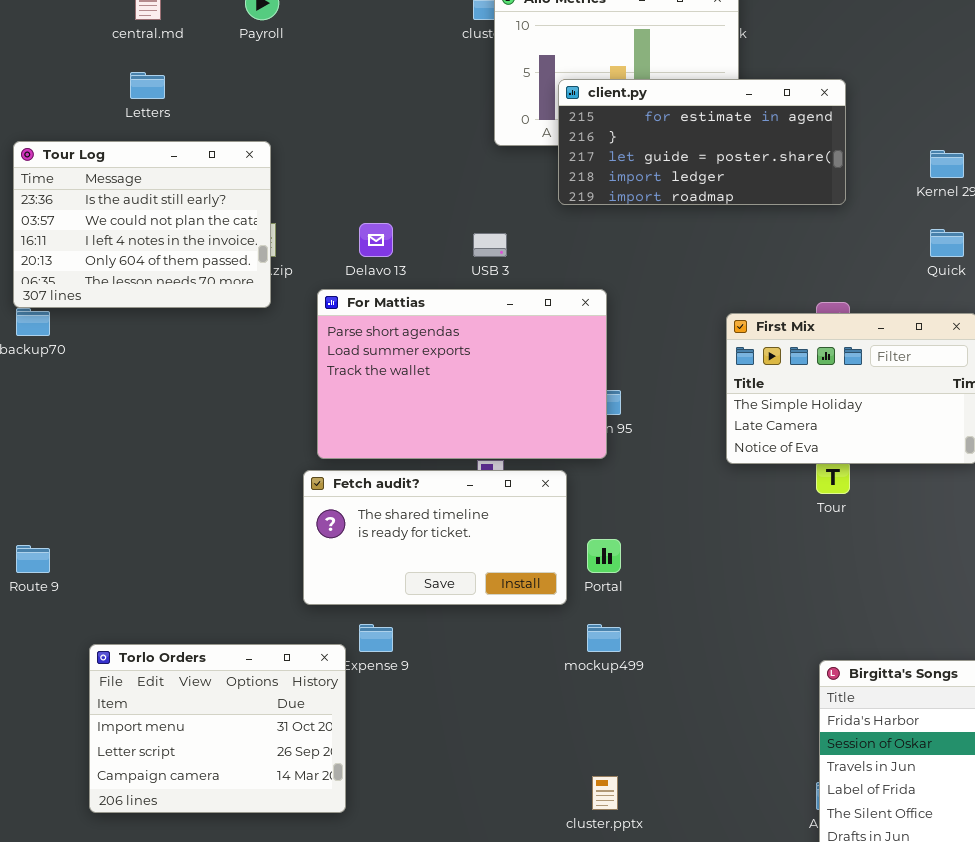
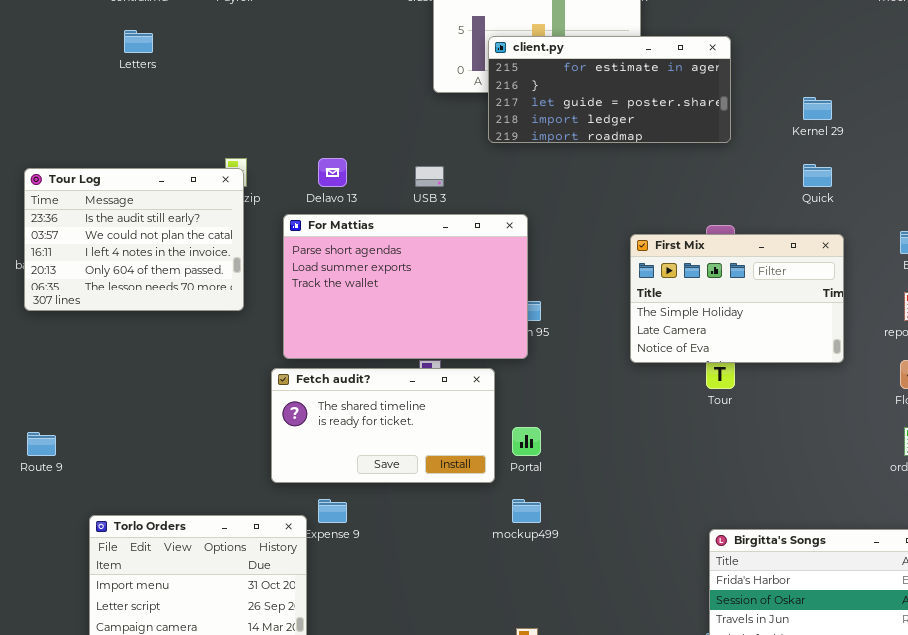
Tour Log: [13,141,271,308] -> [24,168,244,311], moved

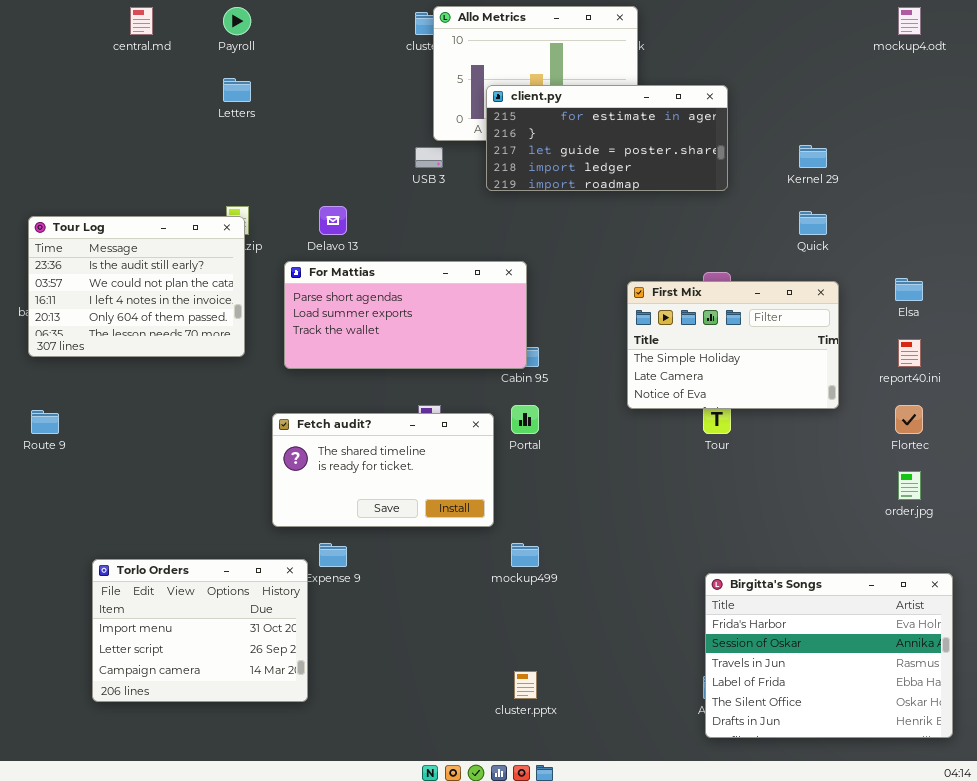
Letters: [124,30,153,53] -> [223,78,251,102], moved
USB 3: [415,166,444,187] -> [415,147,443,168], moved
For Mattias: [283,214,528,359] -> [284,261,527,369], resized
Portal: [512,427,541,456] -> [511,405,539,434], moved
Route 9: [27,432,56,456] -> [31,410,59,434], moved

